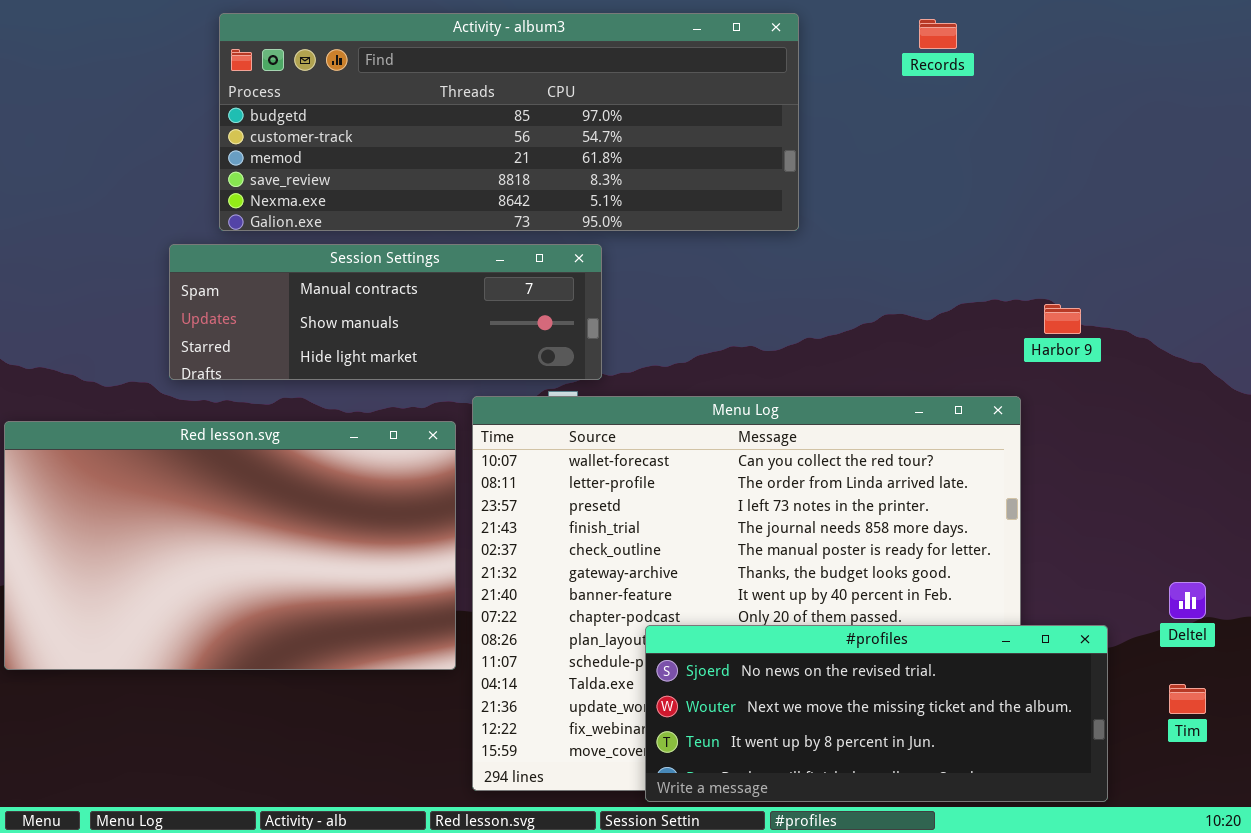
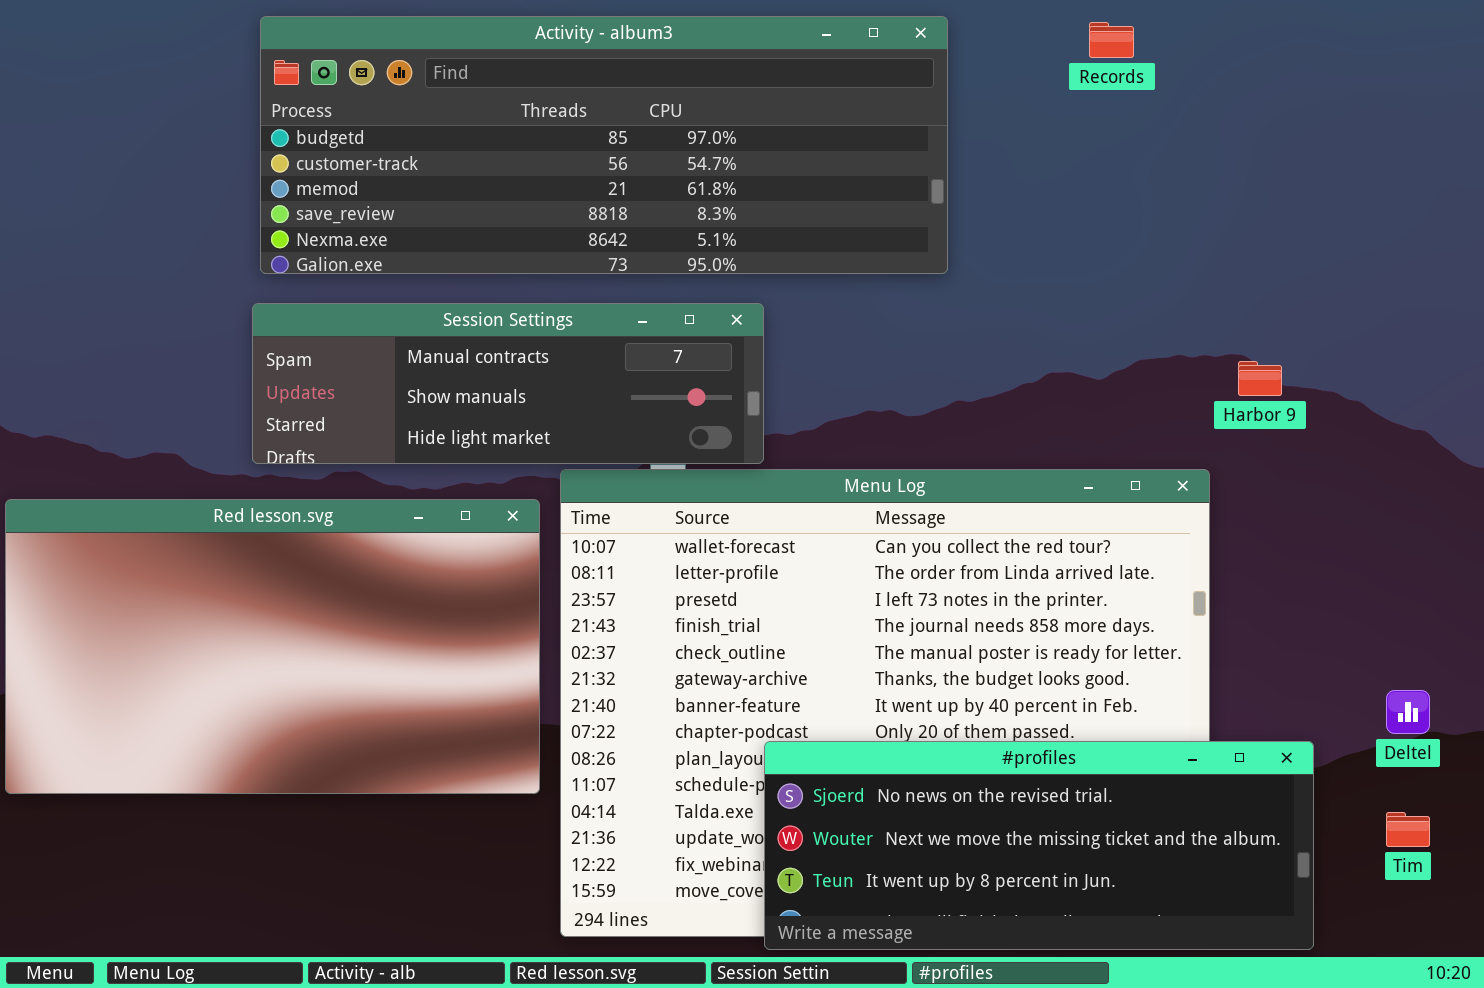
Session Settings: [169,244,602,380] -> [252,303,764,464], moved

